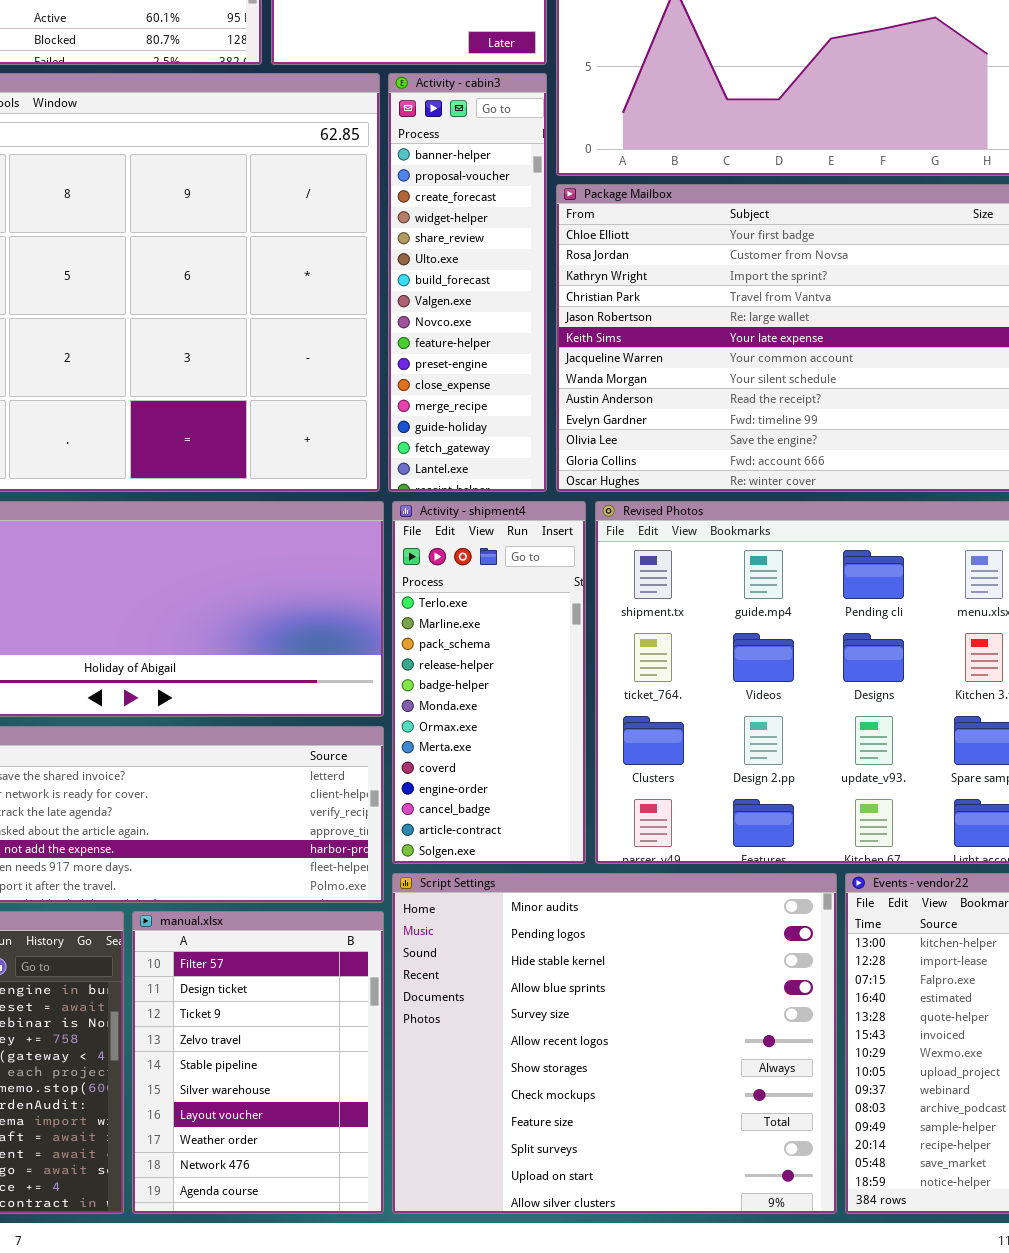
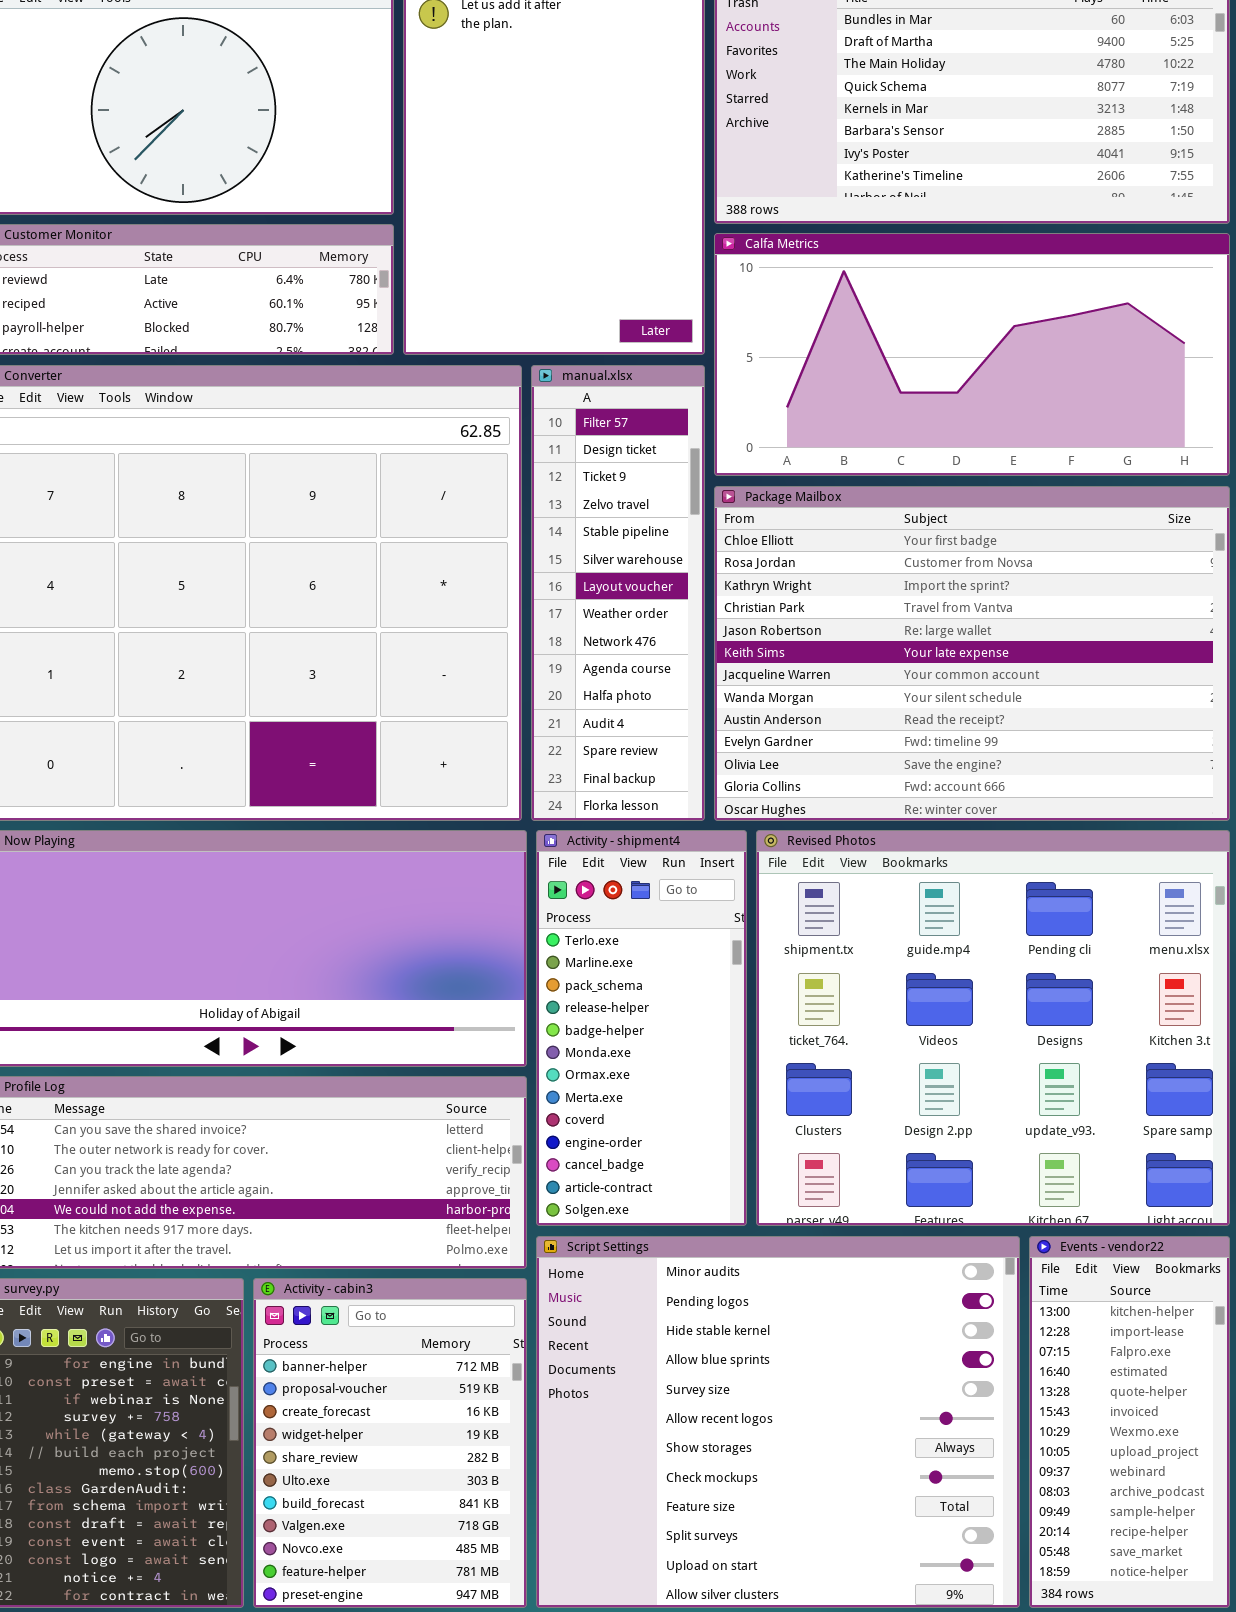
Activity - cabin3: [388,73,547,492] -> [253,1278,527,1608], moved, resized
manual.xlsx: [132,911,384,1214] -> [531,365,705,821], moved, resized

